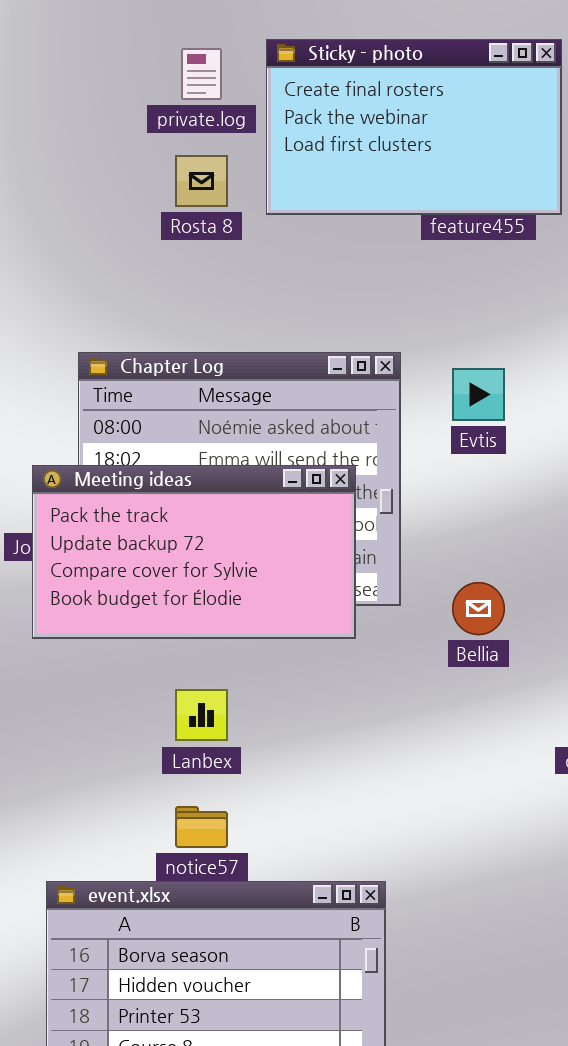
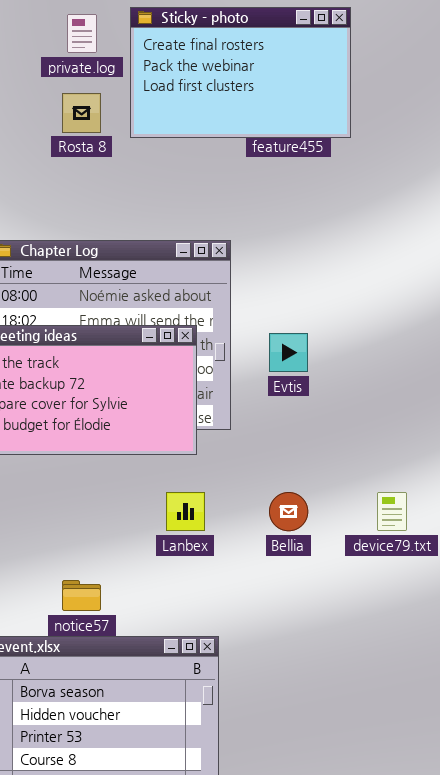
Evtis: [452,368,505,421] -> [269,333,308,372], moved
Bellia: [452,582,505,635] -> [269,492,308,531], moved
Lanbex: [175,689,228,741] -> [166,492,205,531], moved

